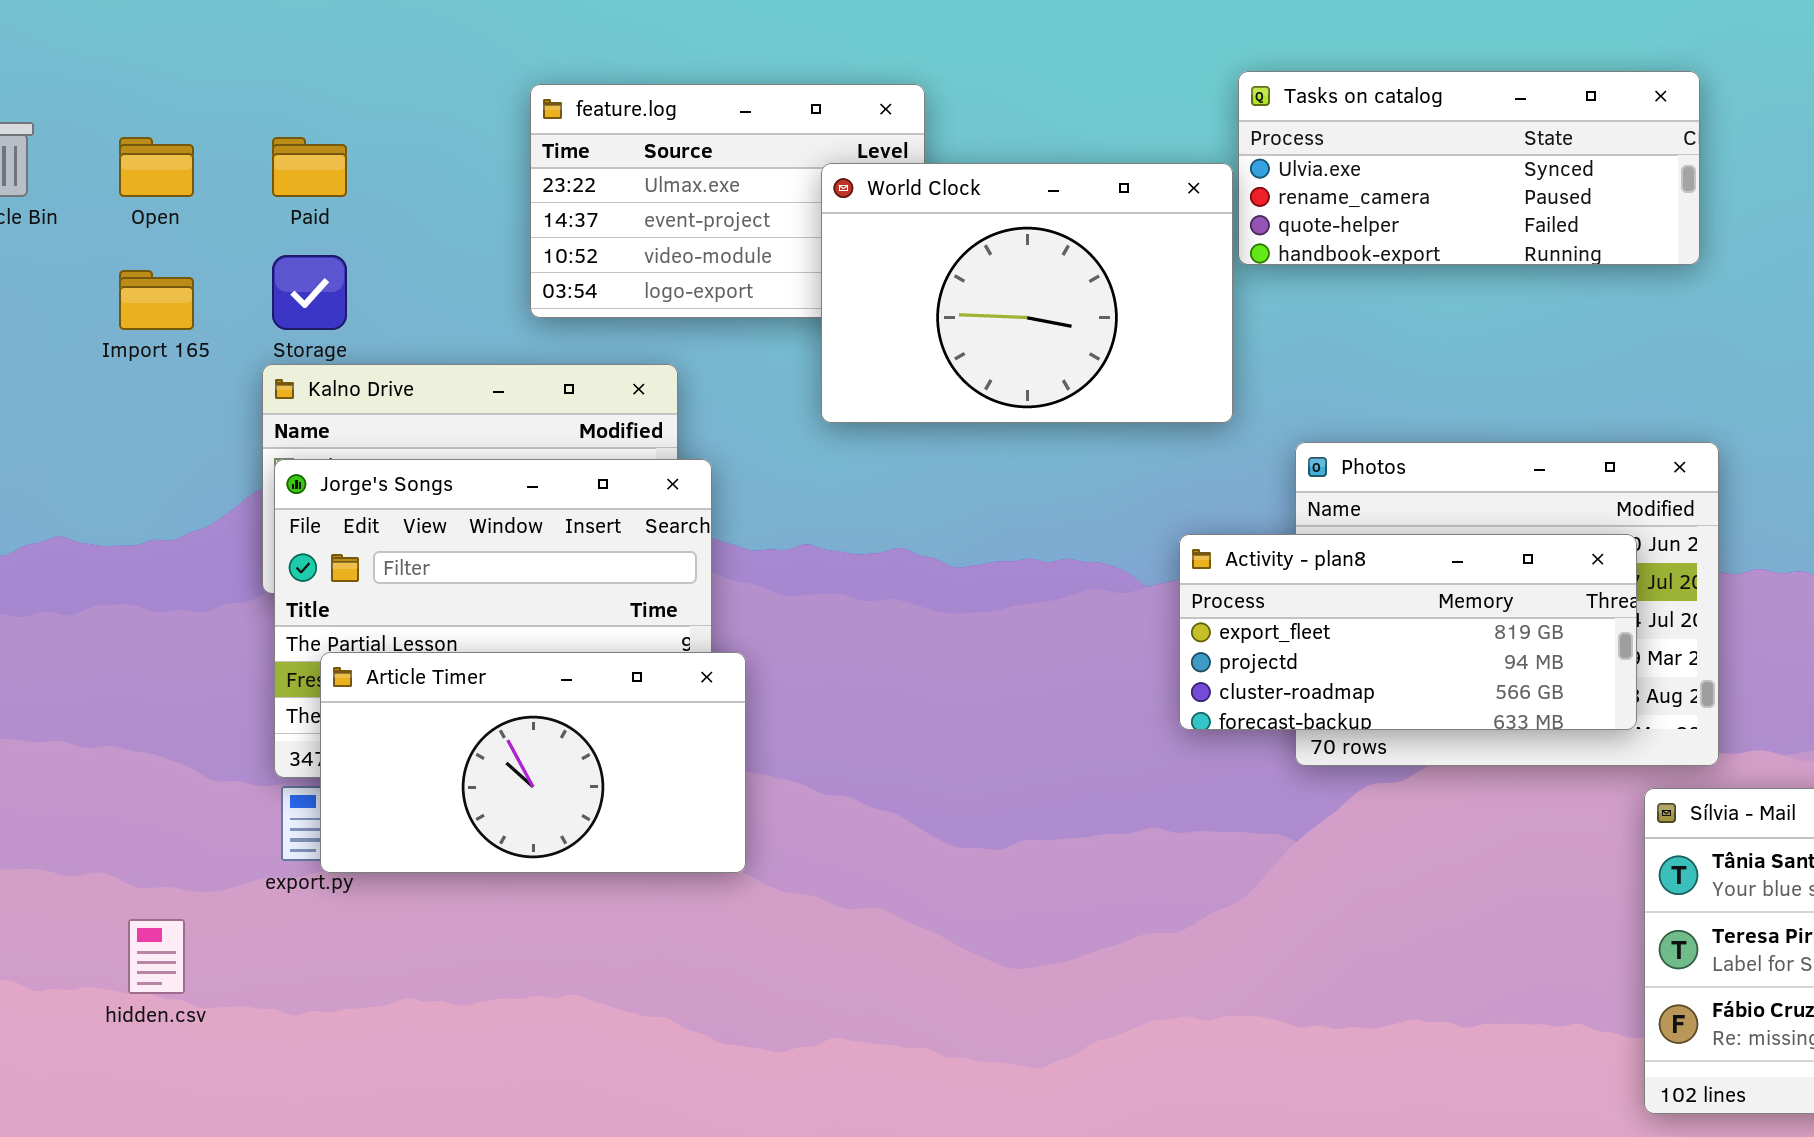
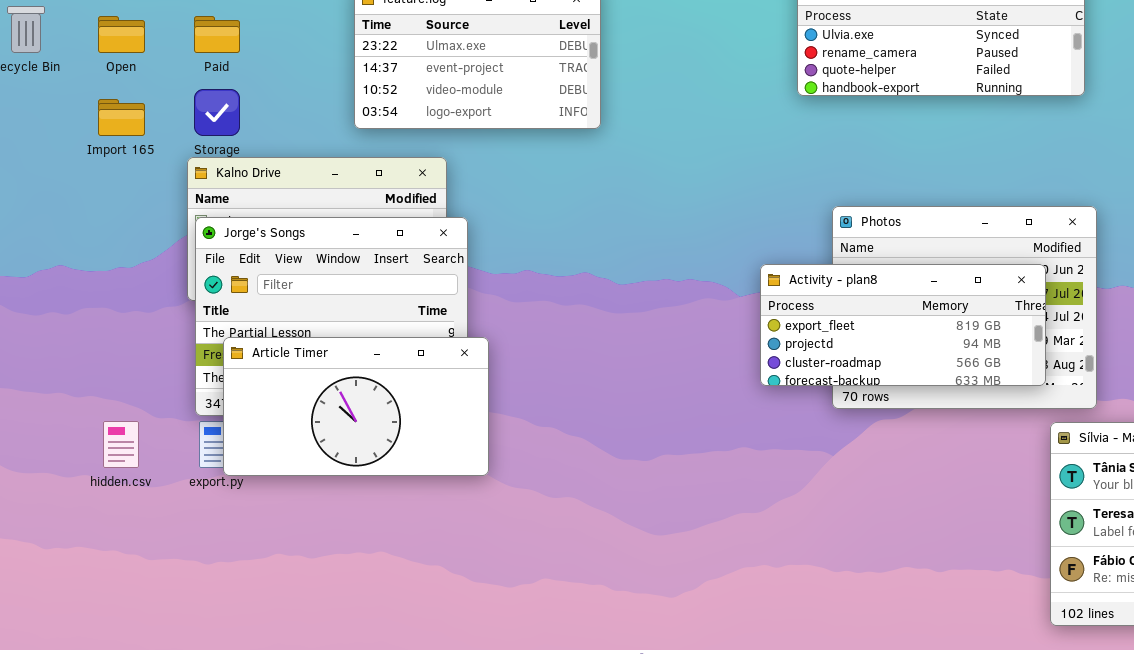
World Clock: [821,163,1233,423] -> none, closed
hidden.csv: [128,919,185,994] -> [103,421,139,468], moved

